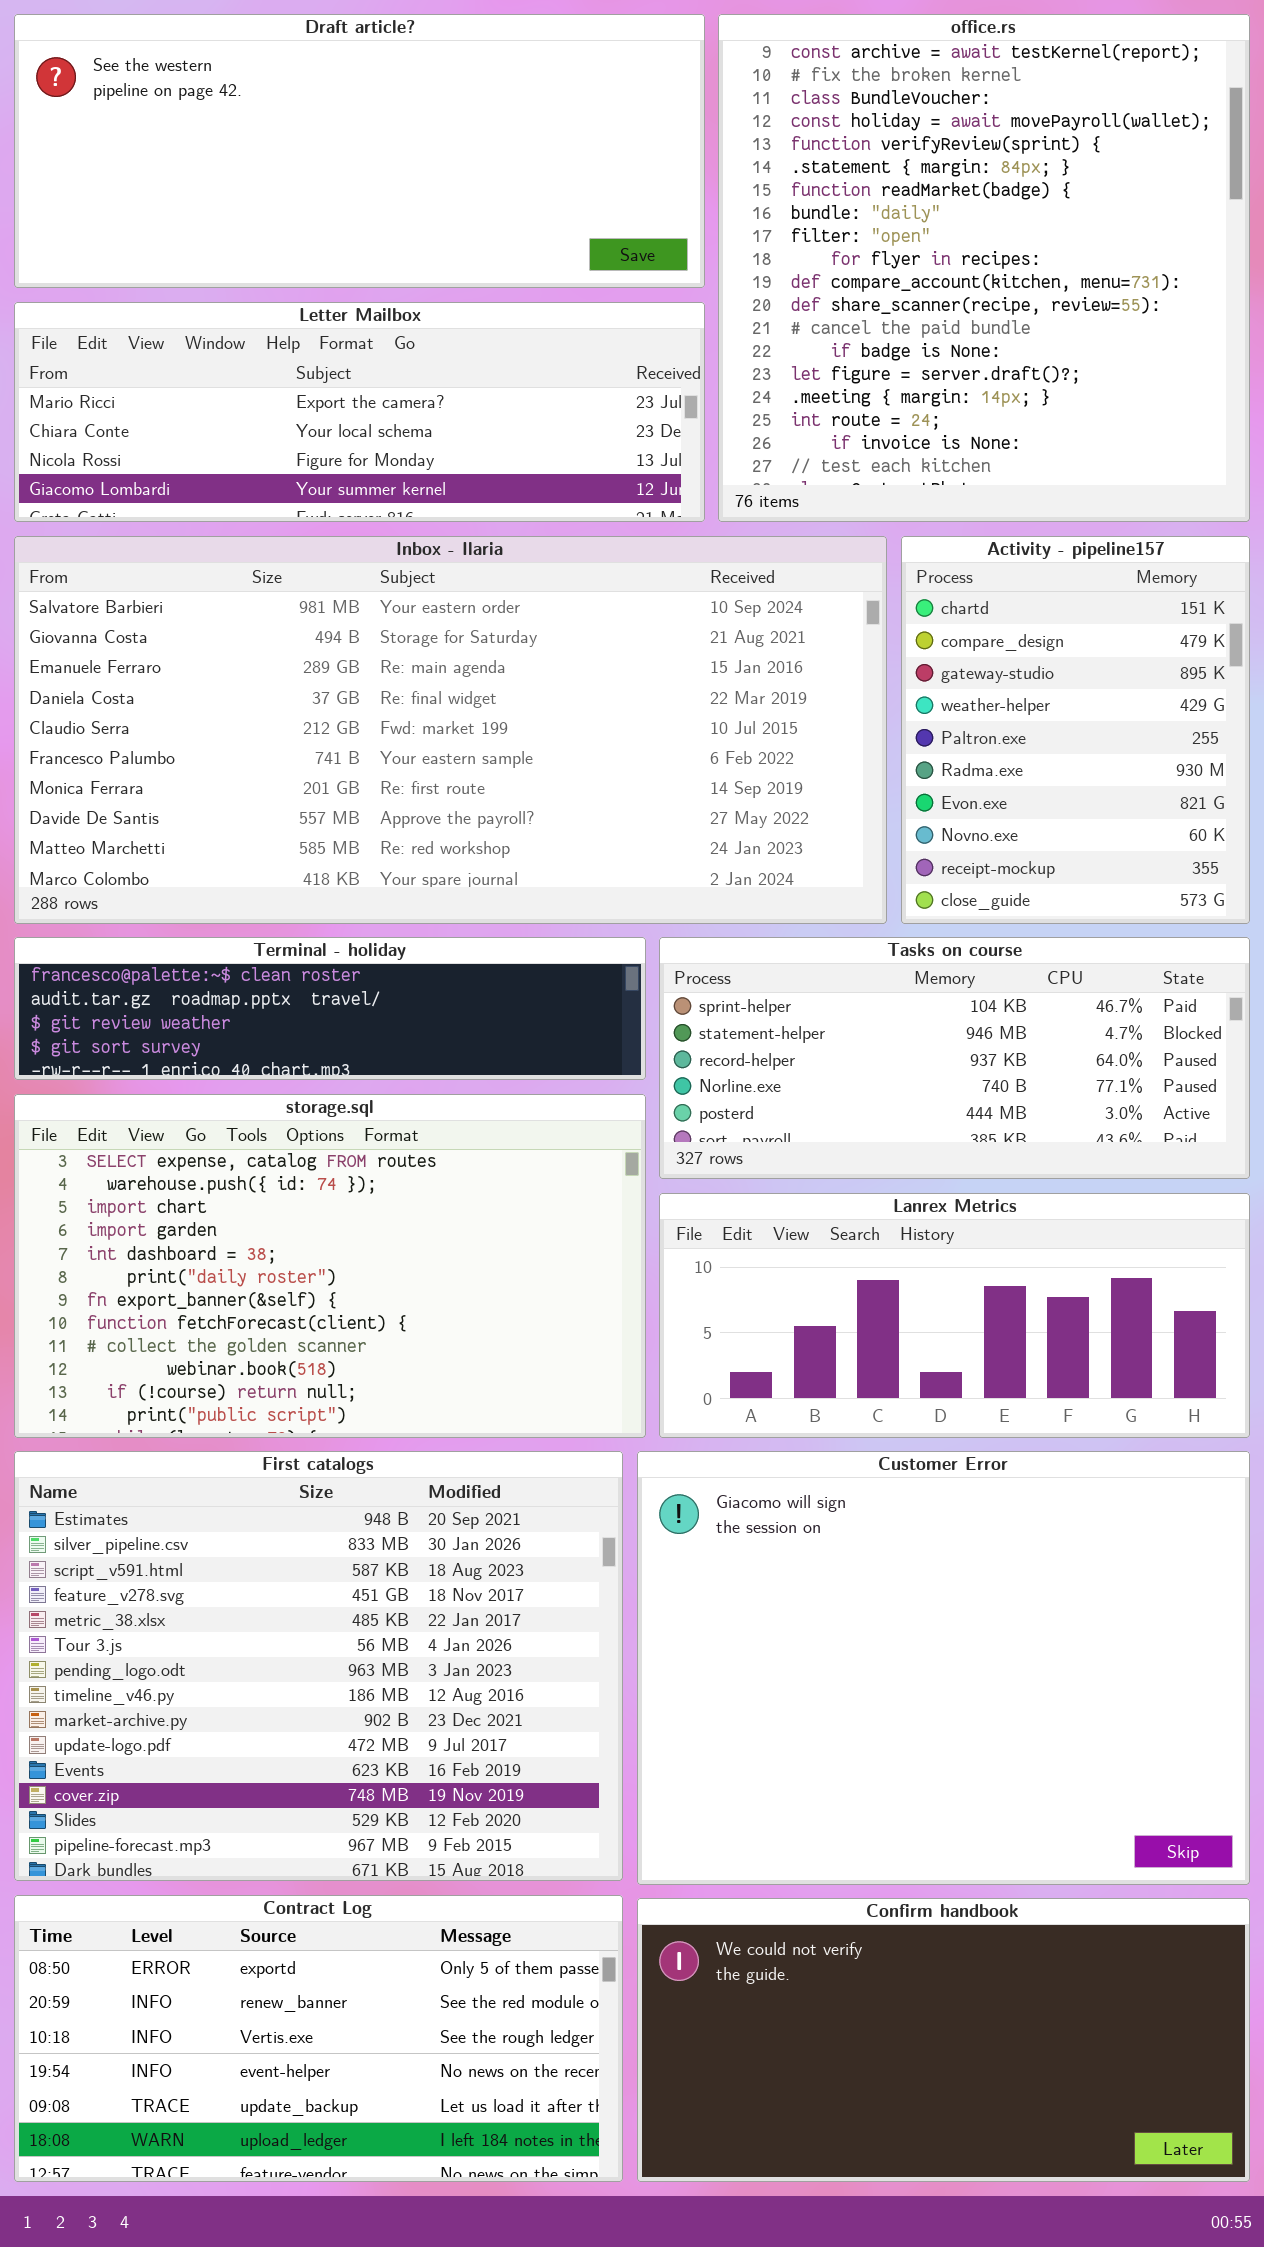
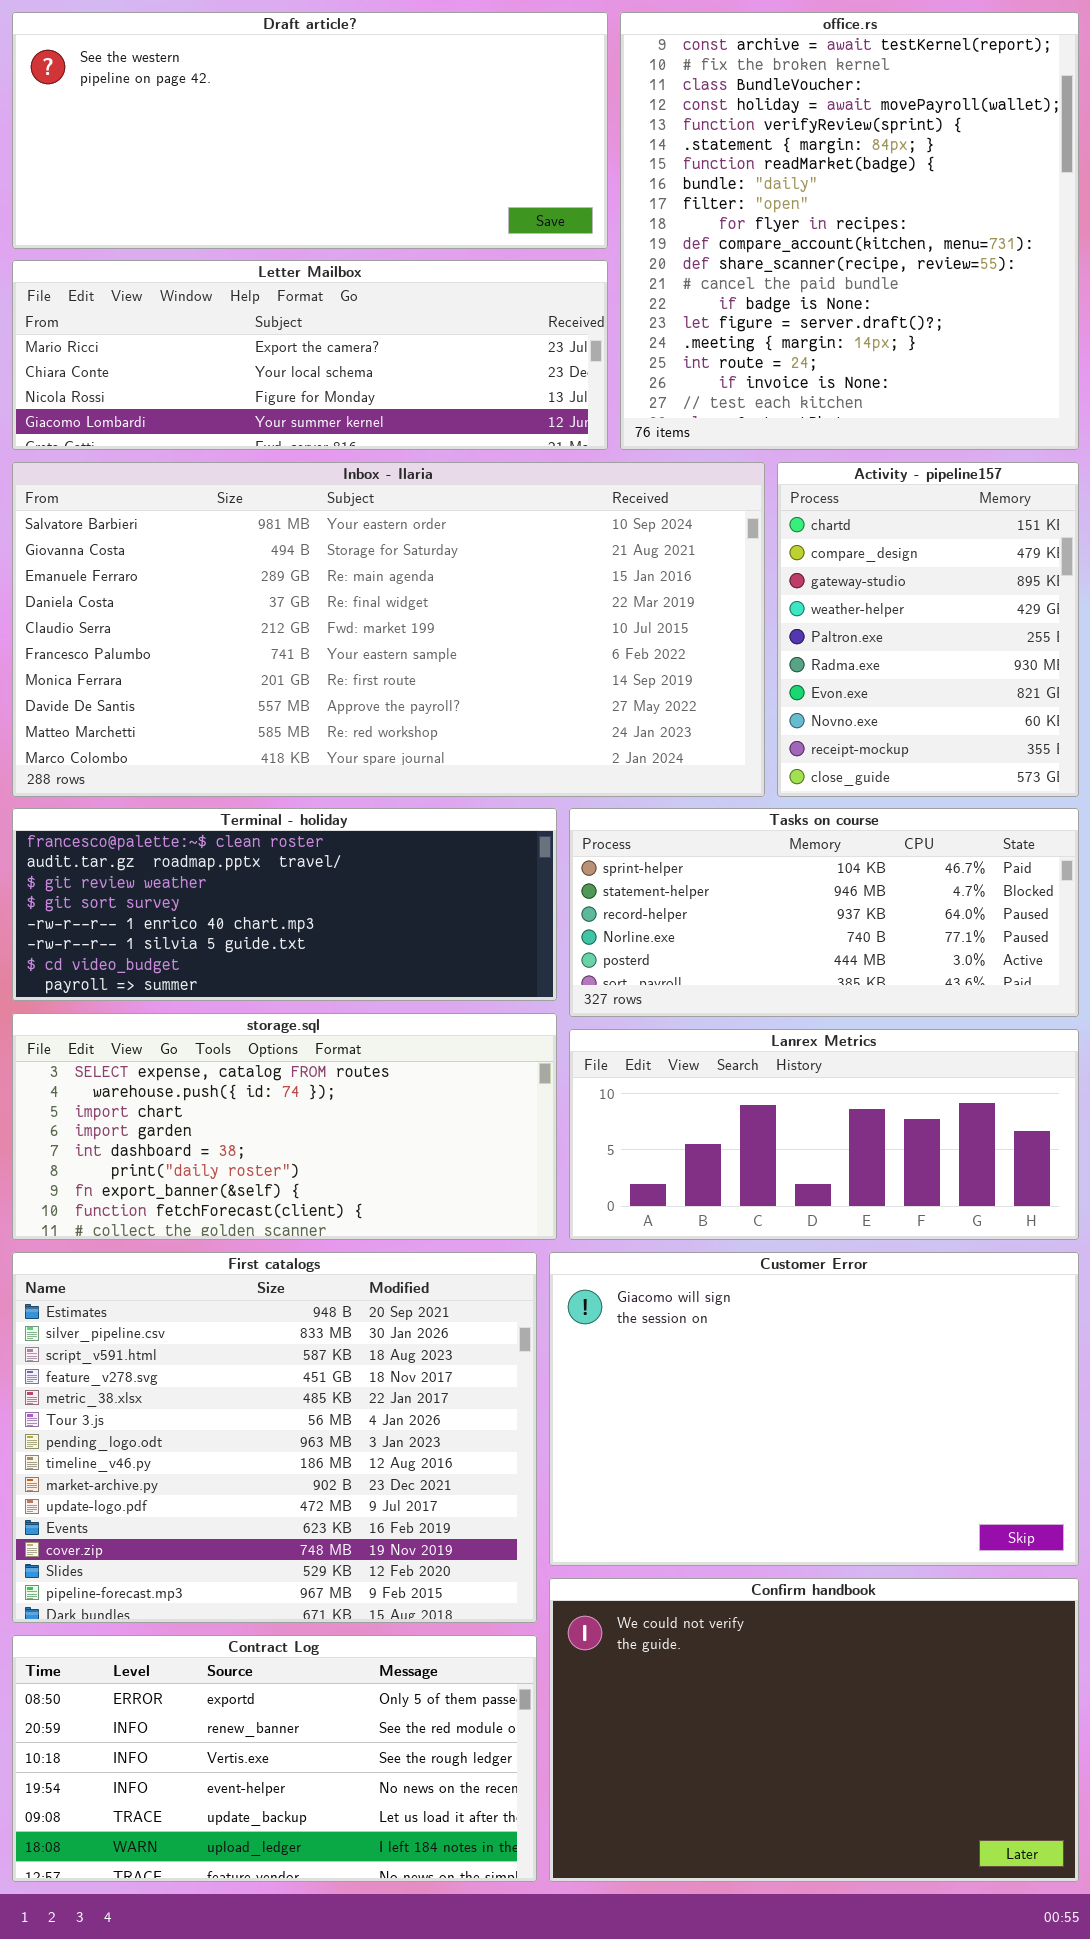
Terminal - holiday: [14,937,646,1080] -> [12,808,557,1001], resized
storage.sql: [14,1094,646,1438] -> [12,1013,557,1240], resized
Customer Error: [637,1451,1250,1885] -> [549,1252,1079,1566], resized
Confirm handbook: [637,1898,1250,2182] -> [549,1578,1079,1882], resized

